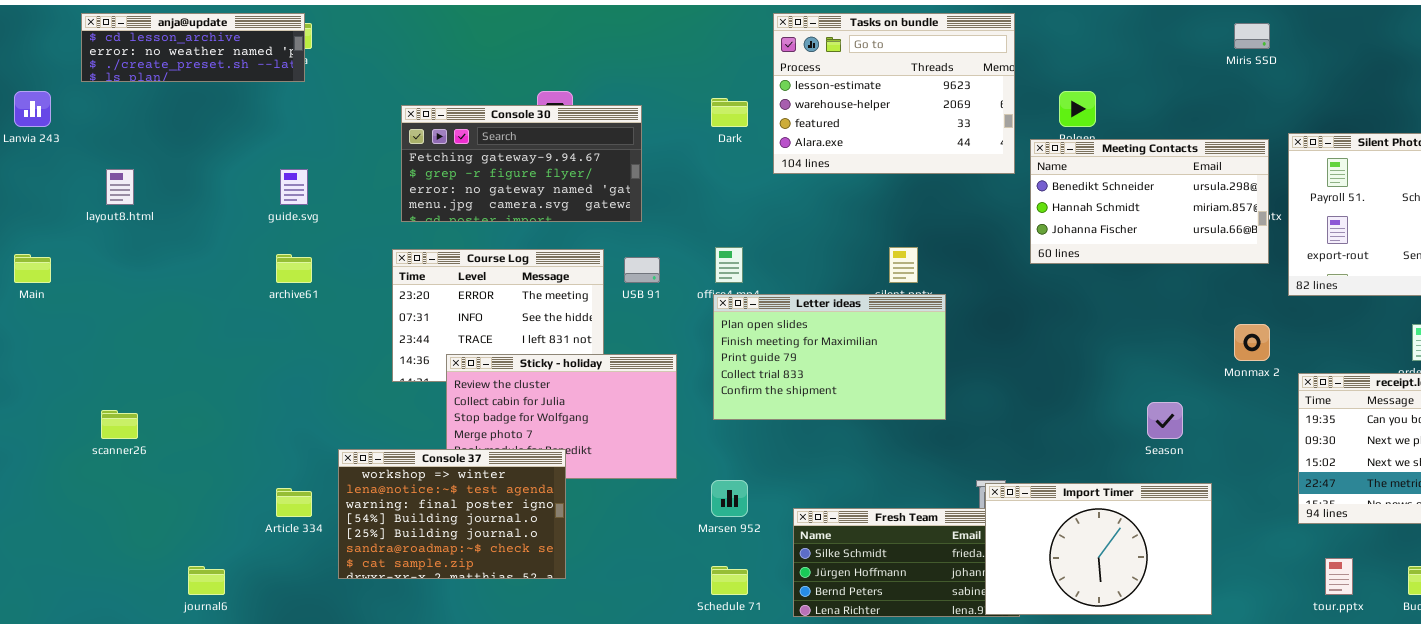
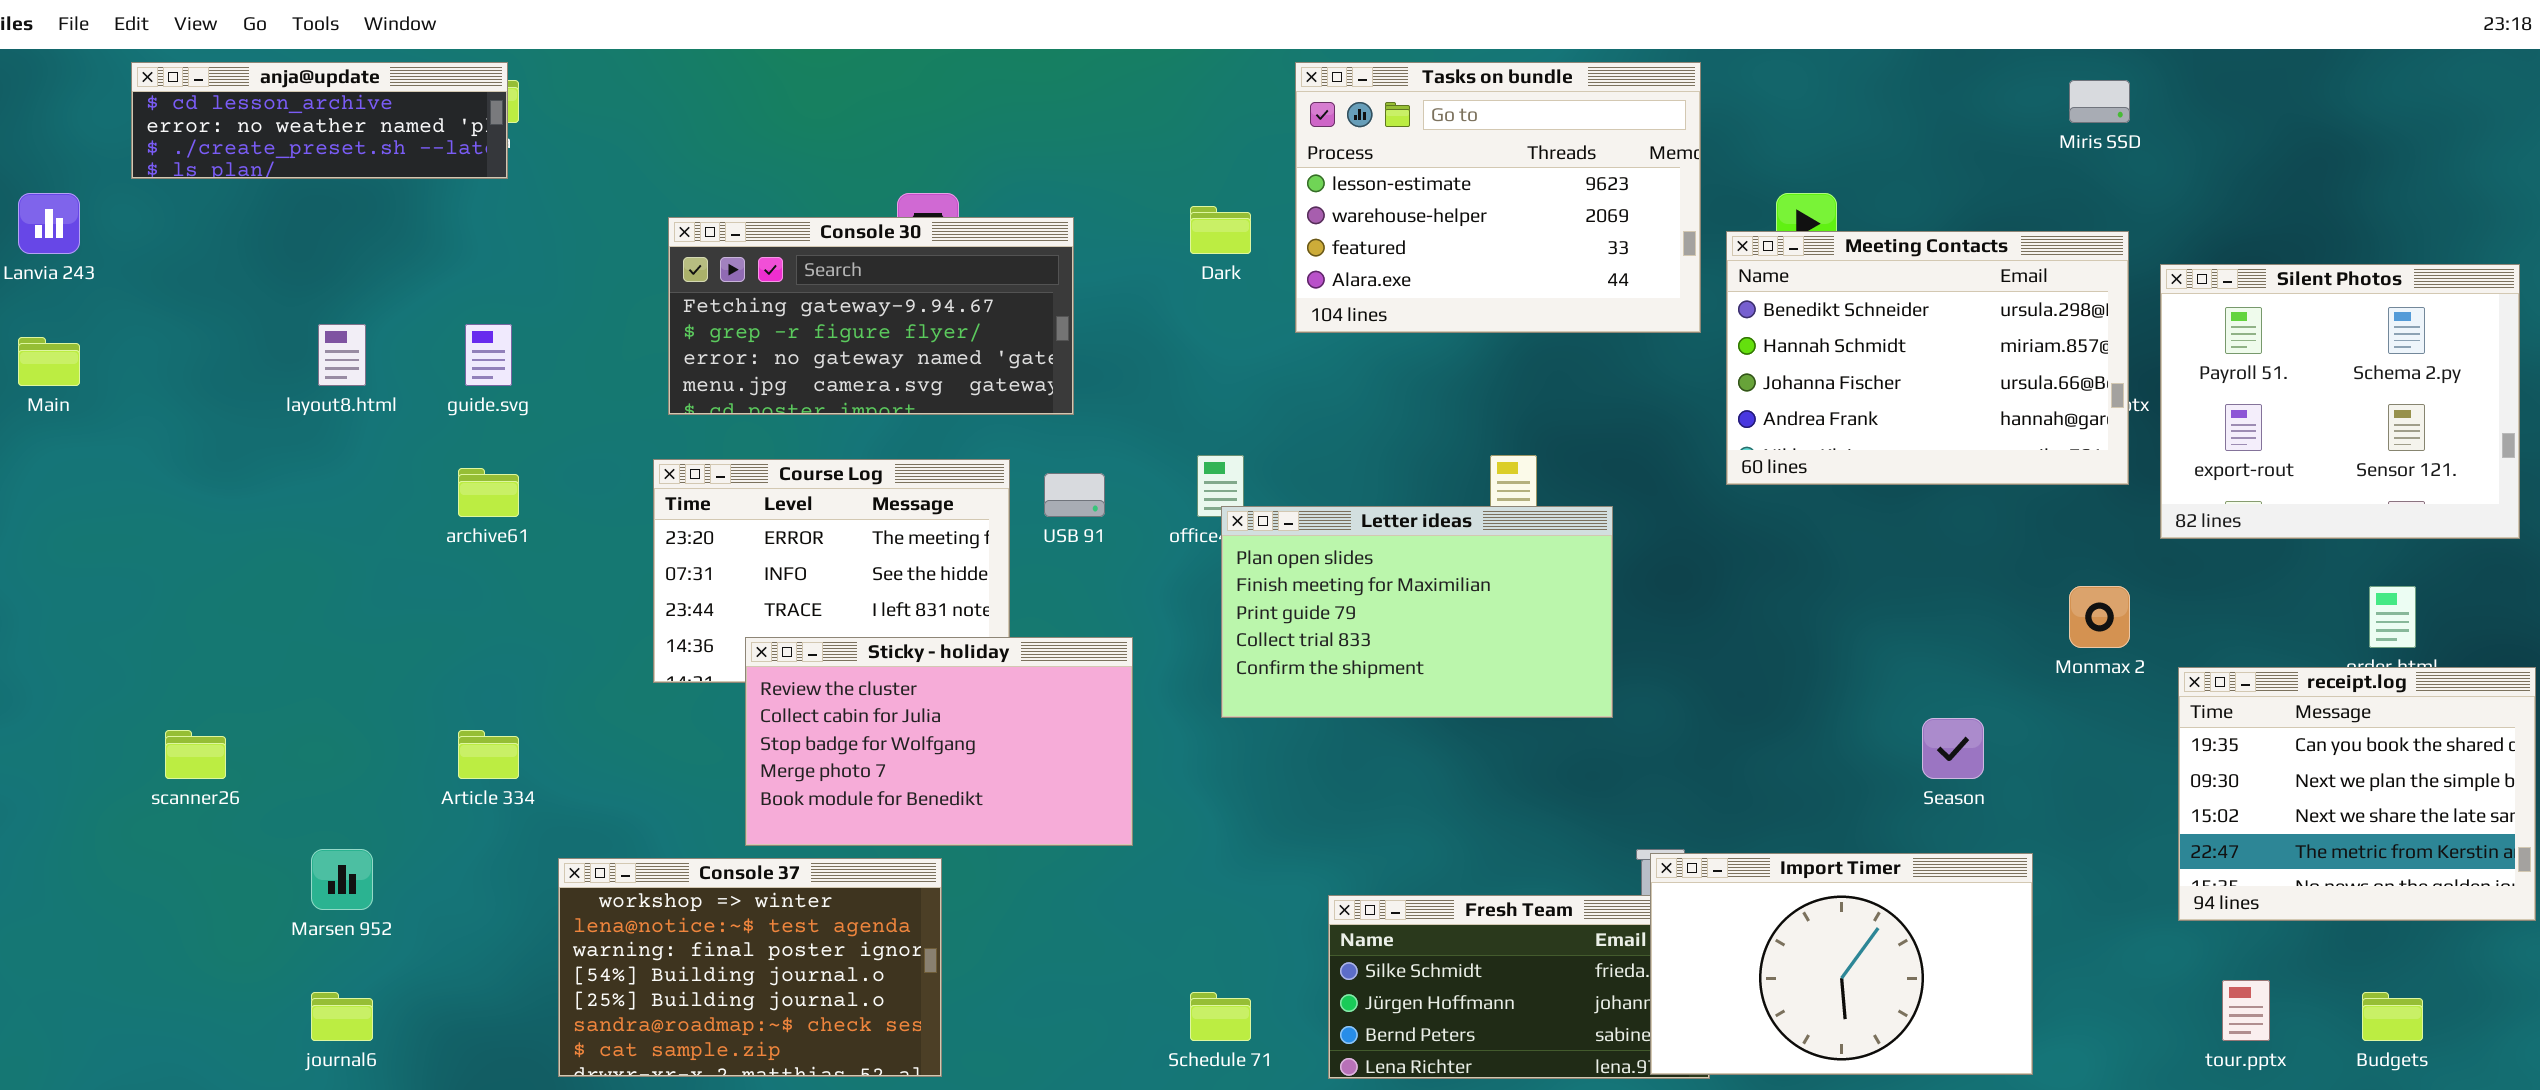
Meeting Contacts: [1030,139,1269,264] -> [1726,231,2129,485], resized
layout8.html: [106,169,134,205] -> [318,324,366,386], moved
Main: [14,254,51,283] -> [18,337,80,386], moved
Letter ideas: [713,294,946,420] -> [1221,506,1613,718], moved
Console 37: [338,449,566,579] -> [558,858,942,1077], moved
Marsen 952: [711,480,748,517] -> [311,849,373,910], moved
Article 334: [276,488,312,517] -> [458,730,519,779], moved

